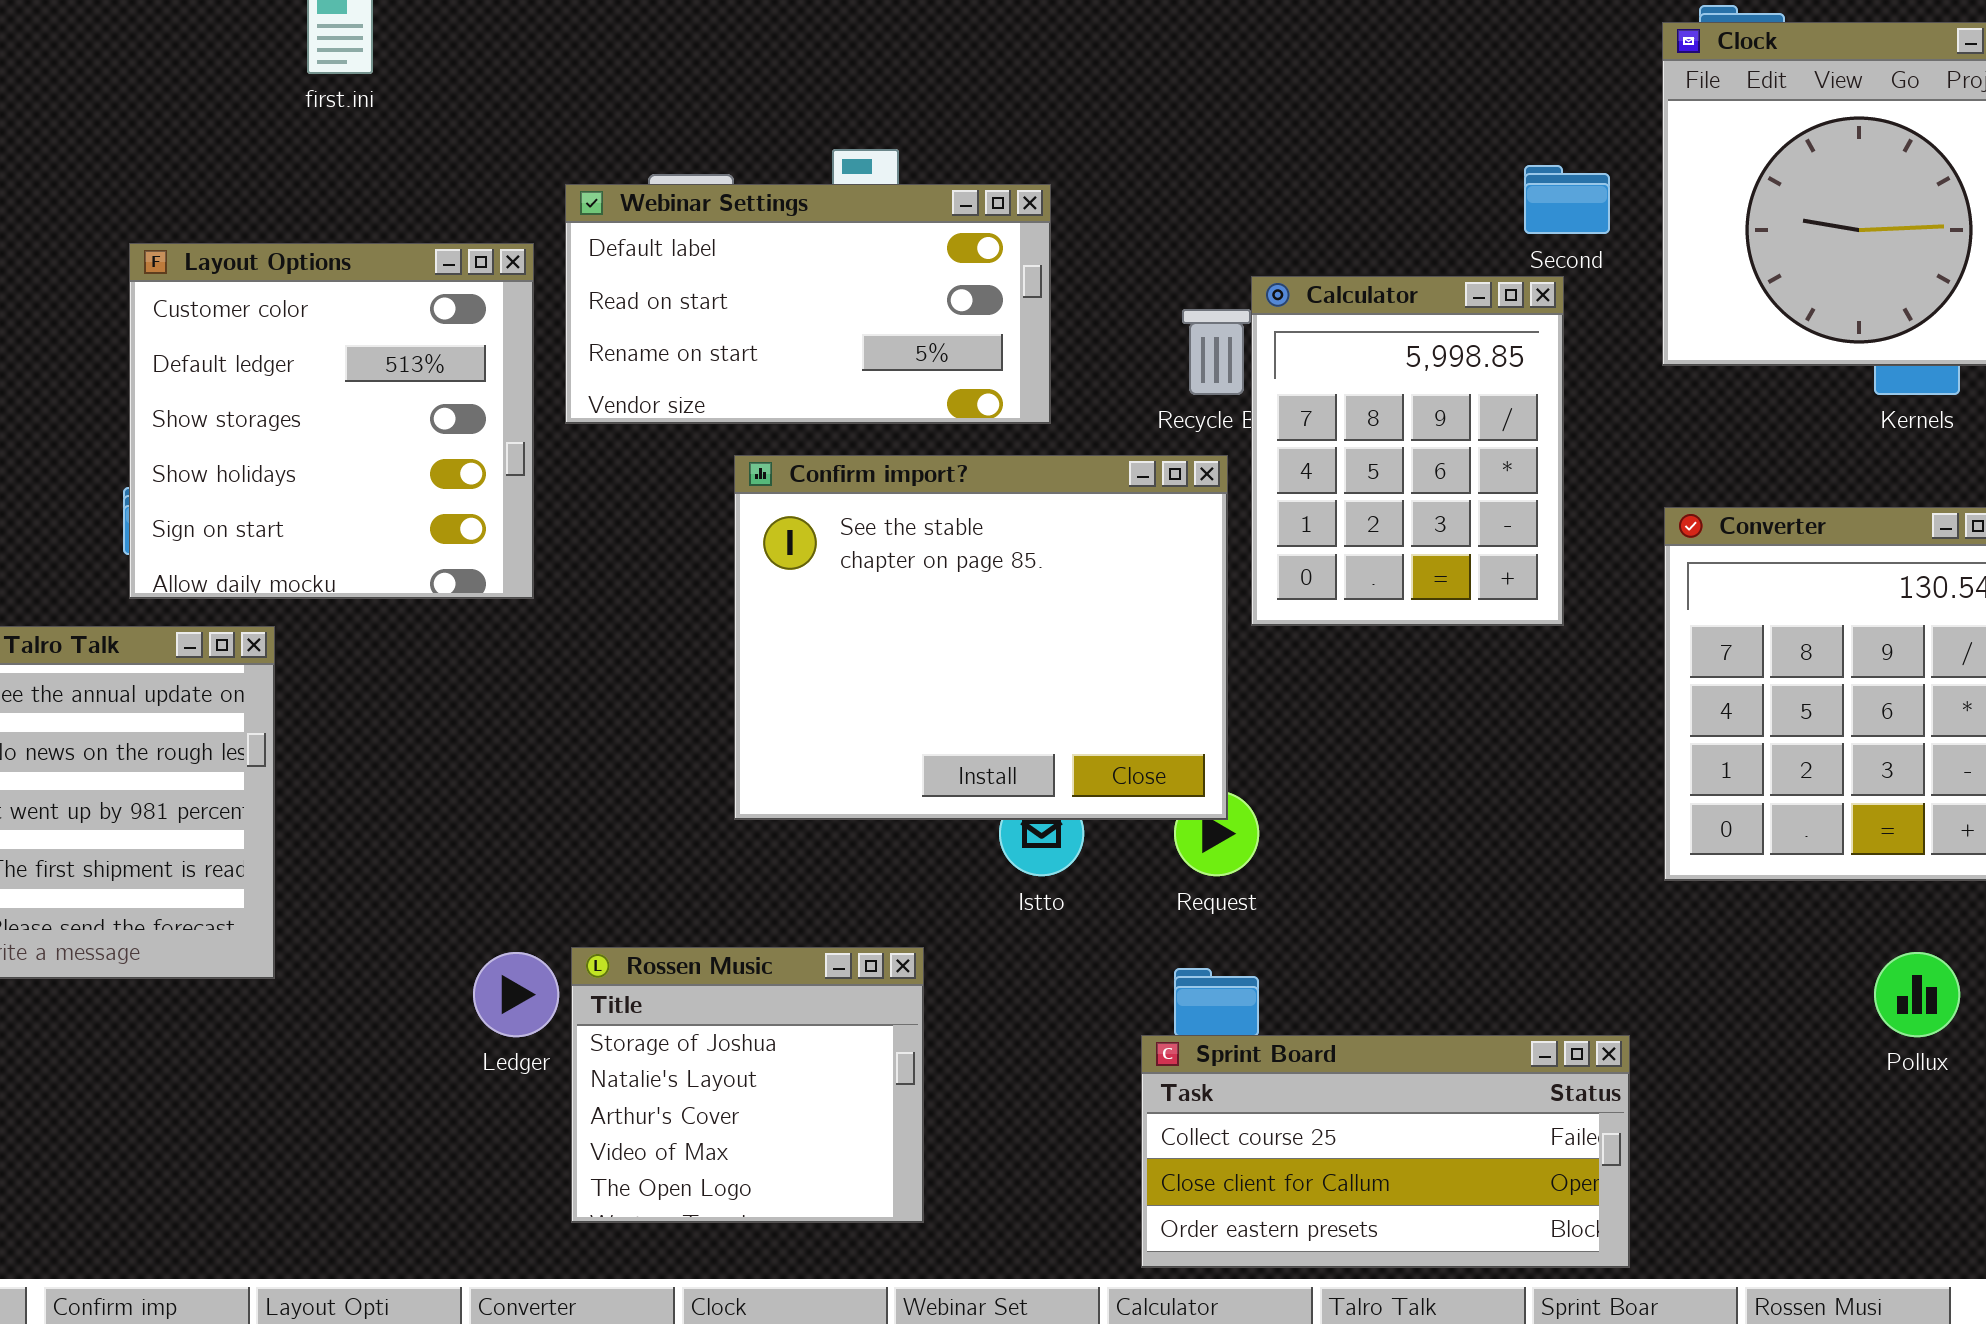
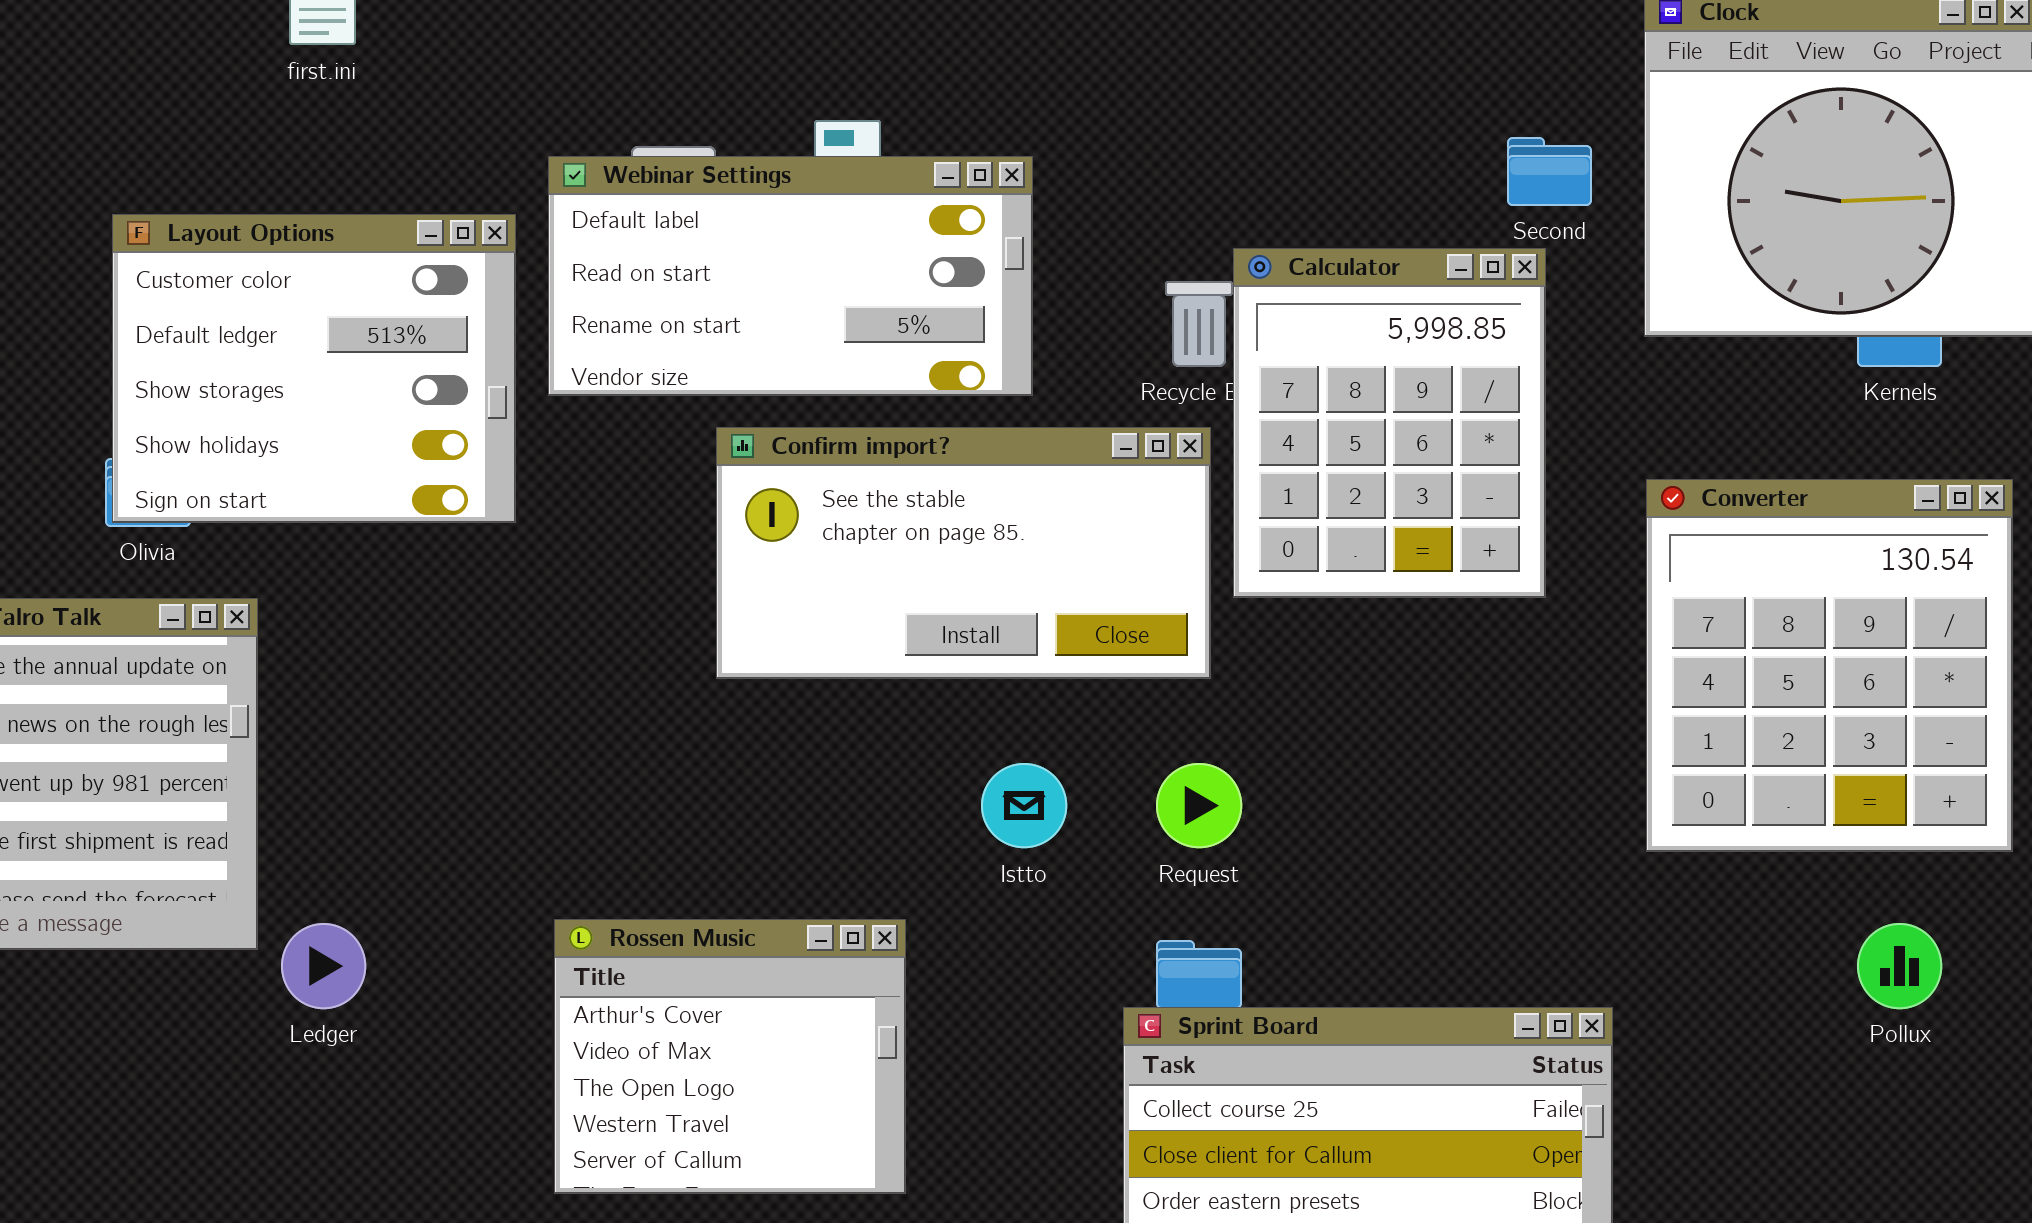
Layout Options: [129,243,534,599] -> [112,214,516,523], resized
Confirm import?: [734,455,1228,820] -> [716,427,1211,679], resized
Rossen Music: [571,947,924,1223] -> [554,919,906,1194], scrolled down 2 rows
Ledger: [473,952,559,1037] -> [281,923,366,1009], moved

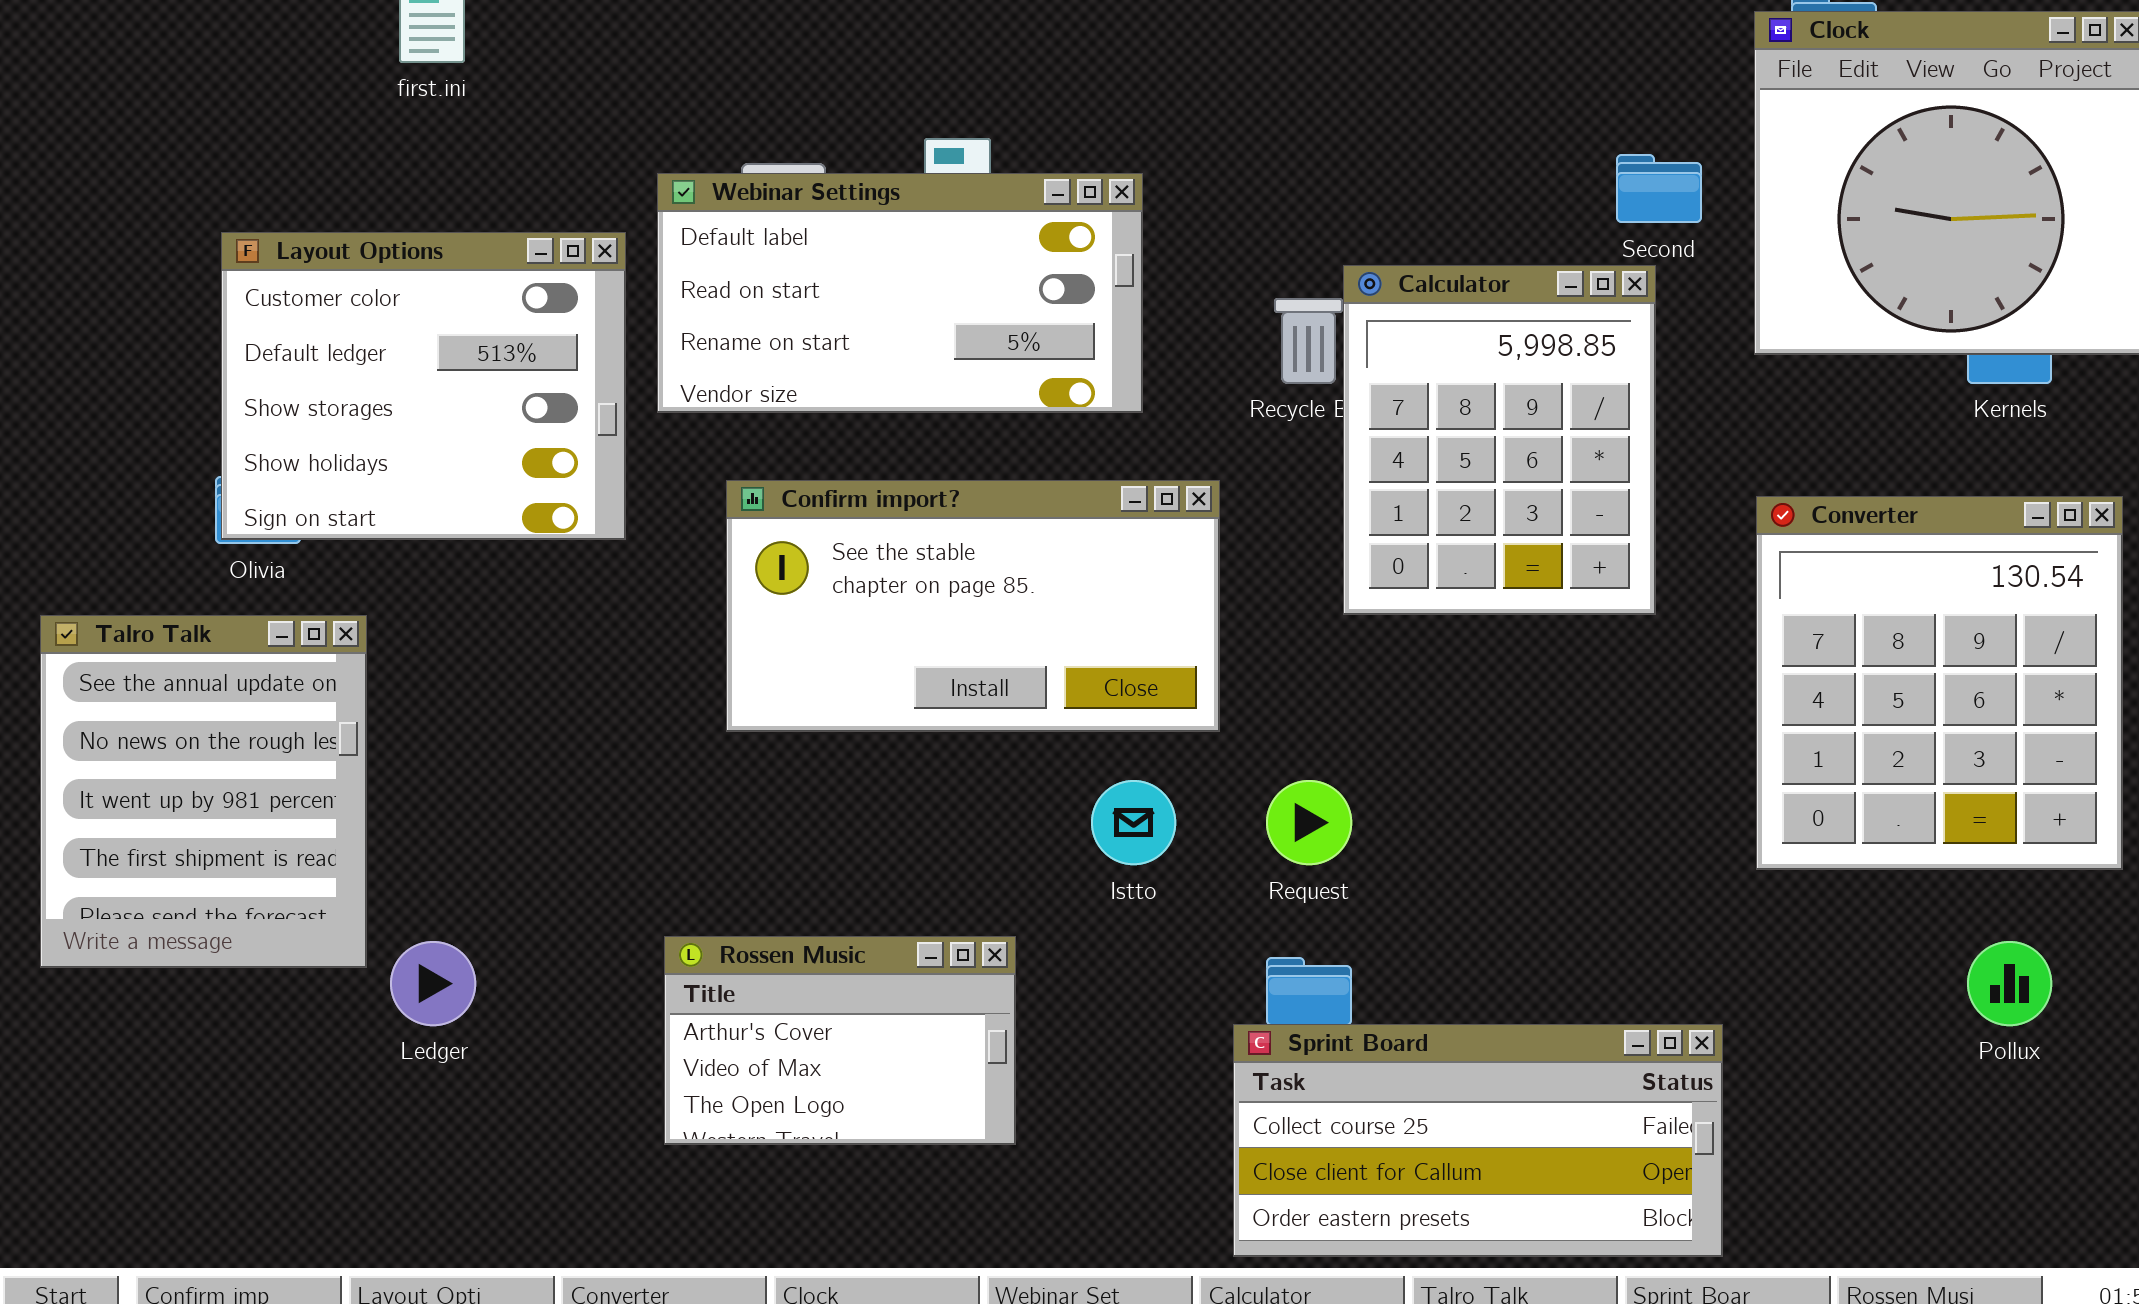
Confirm import?: [716,427,1211,679] -> [726,480,1220,732], moved
Rossen Music: [554,919,906,1194] -> [664,936,1016,1145], resized

